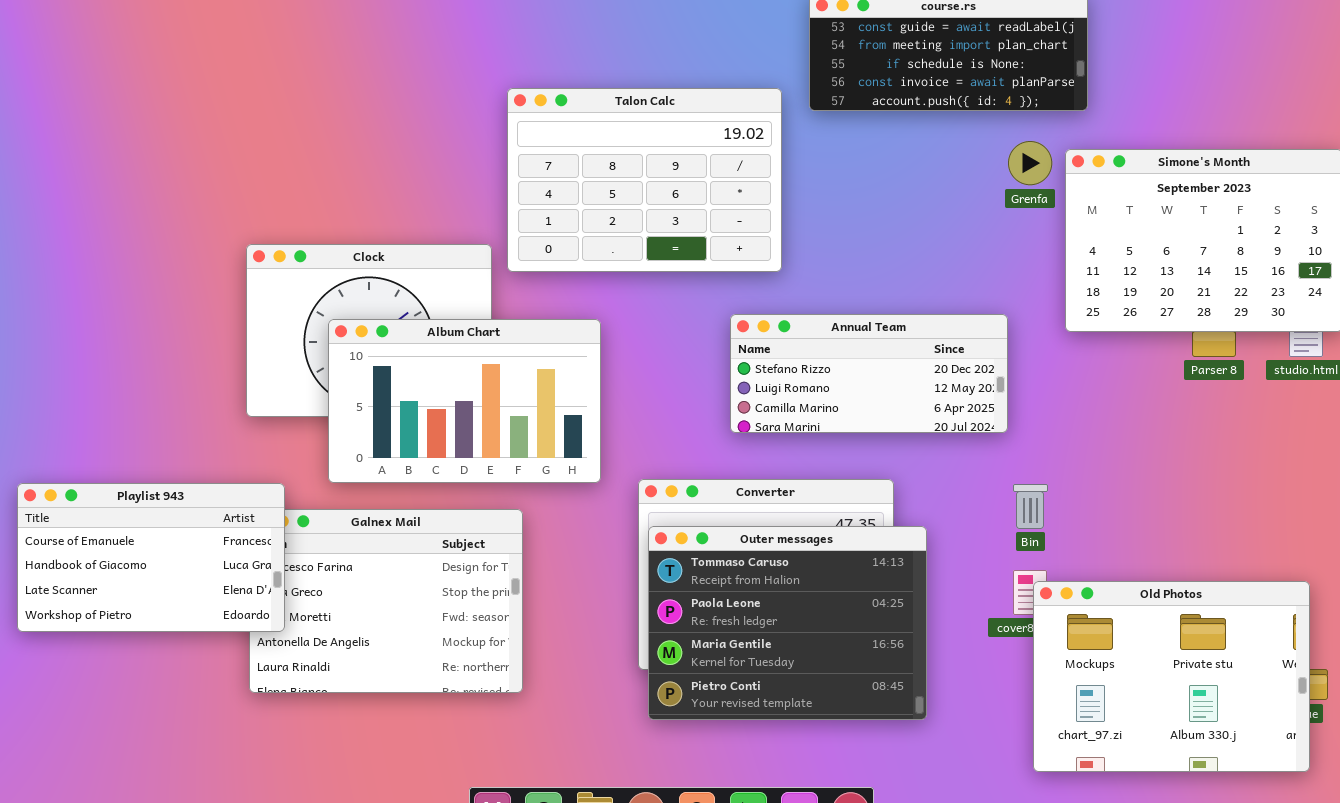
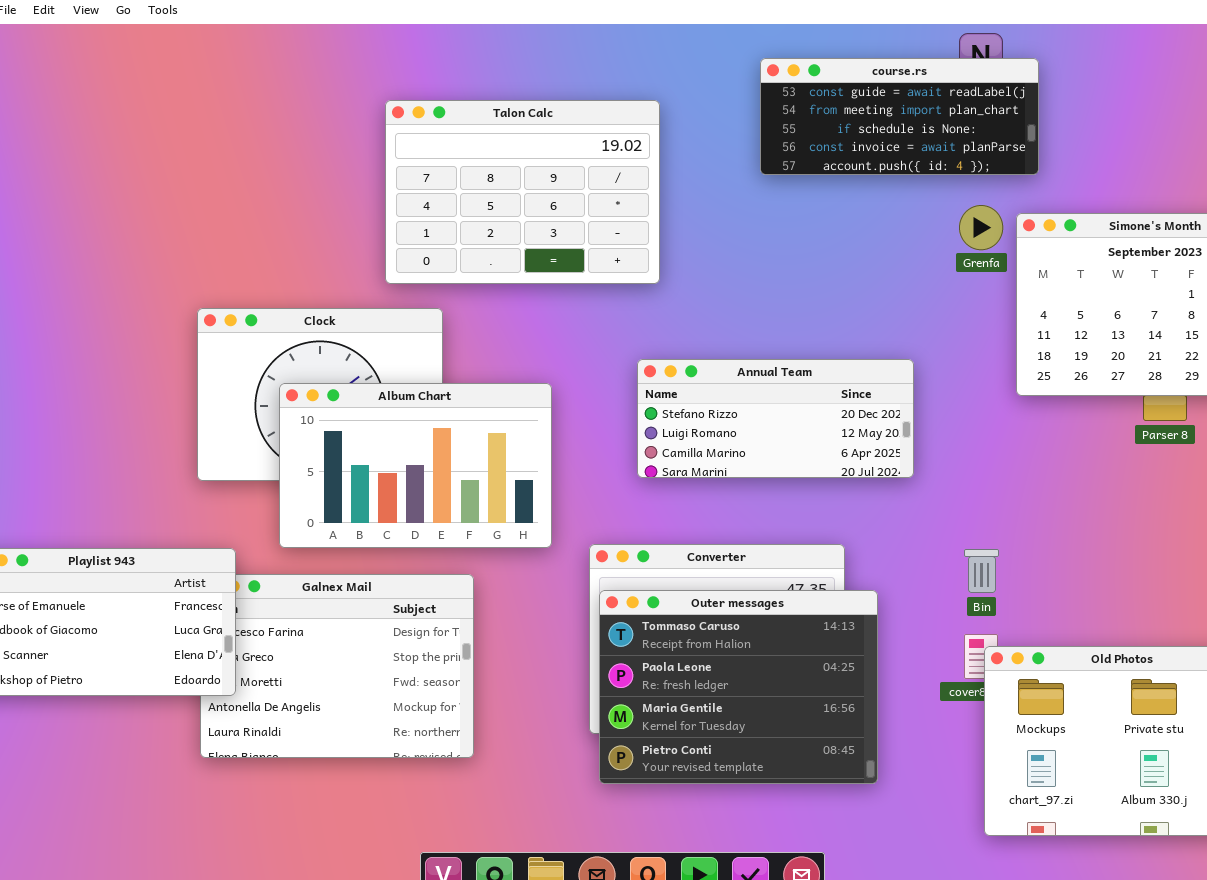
Talon Calc: [507,88,782,272] -> [385,100,660,284], moved
Annual Team: [730,314,1008,433] -> [637,359,914,478], moved

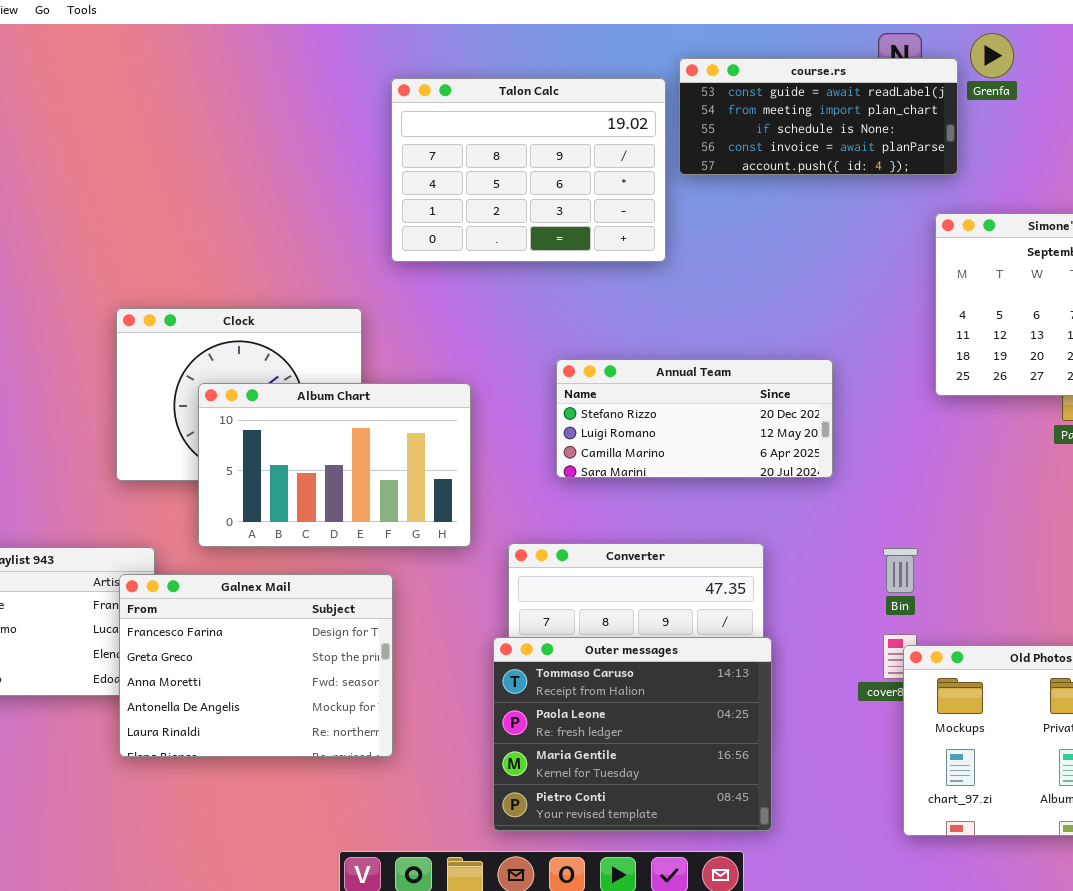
Talon Calc: [385,100,660,284] -> [391,78,666,262], moved
Grenfa: [959,205,1003,250] -> [970,33,1014,78], moved
Galnex Mail: [200,574,474,758] -> [119,574,393,757], raised
Outer messages: [599,590,878,784] -> [493,637,772,831], moved

